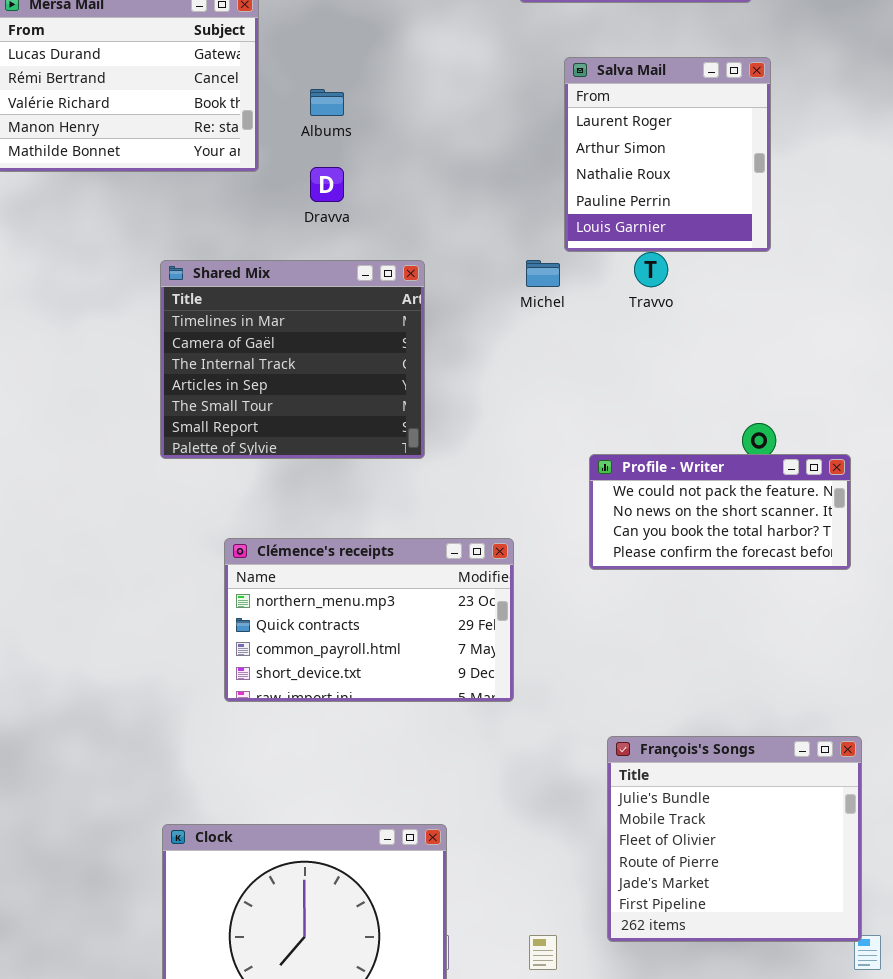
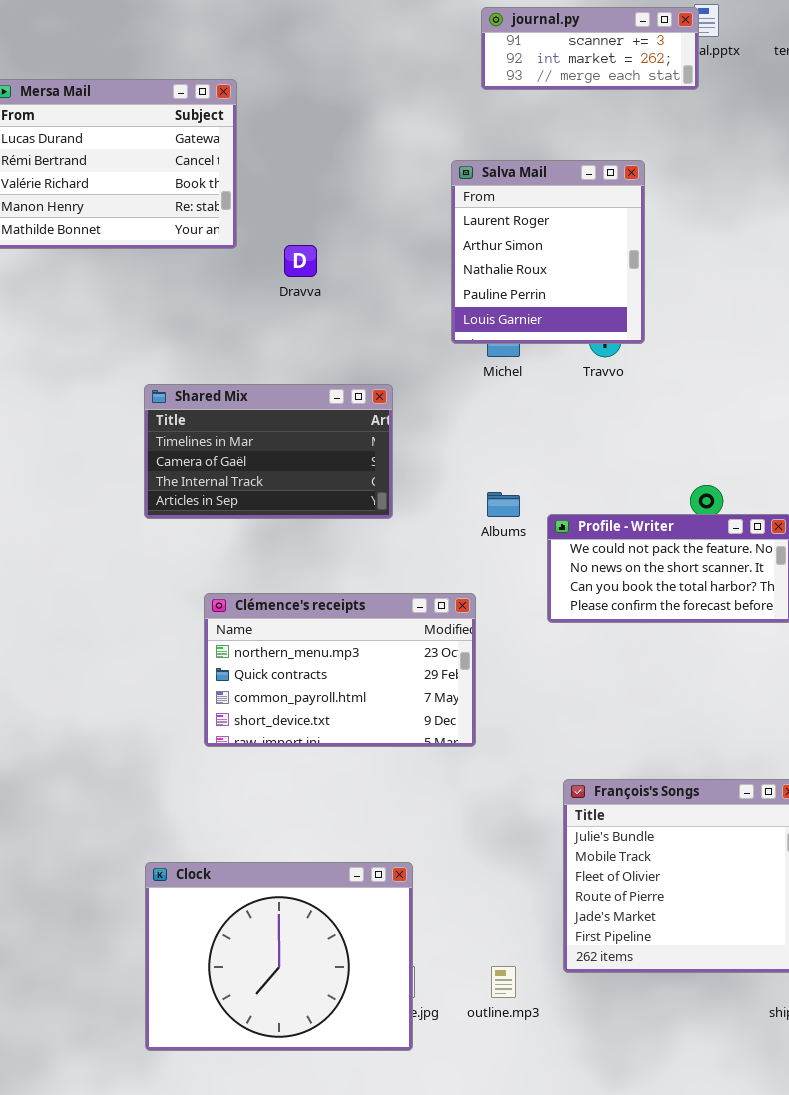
Salva Mail: [564,57,771,252] -> [451,160,645,344], moved
Albums: [310,89,344,116] -> [487,492,520,517], moved
Shared Mix: [160,260,425,459] -> [144,384,393,519], resized

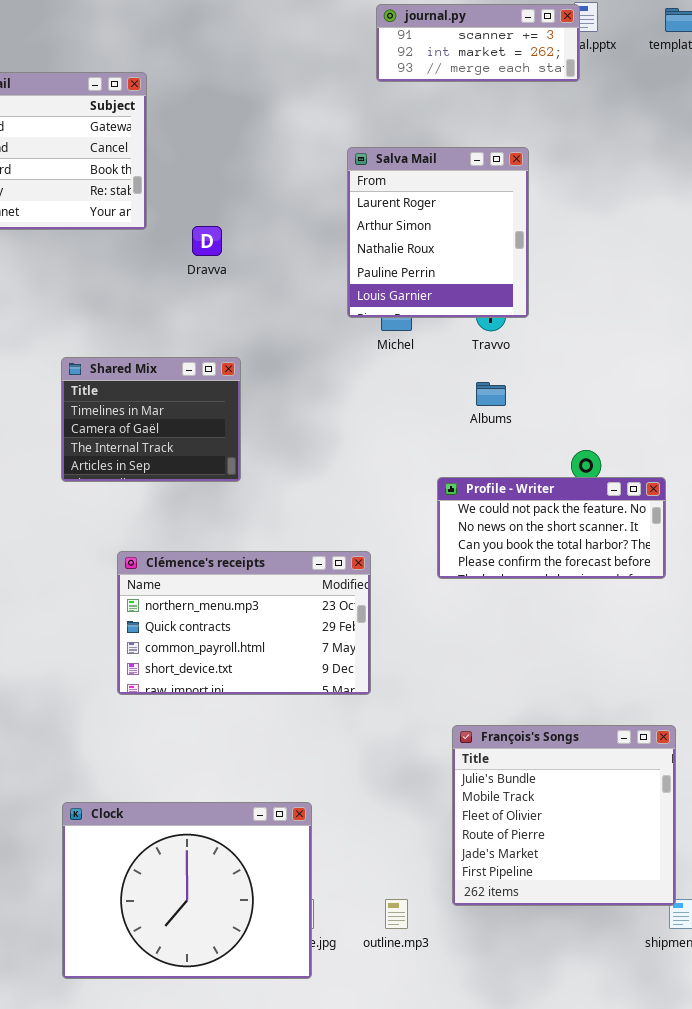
Shared Mix: [144,384,393,519] -> [61,357,241,482], resized
Albums: [487,492,520,517] -> [476,382,506,406], moved

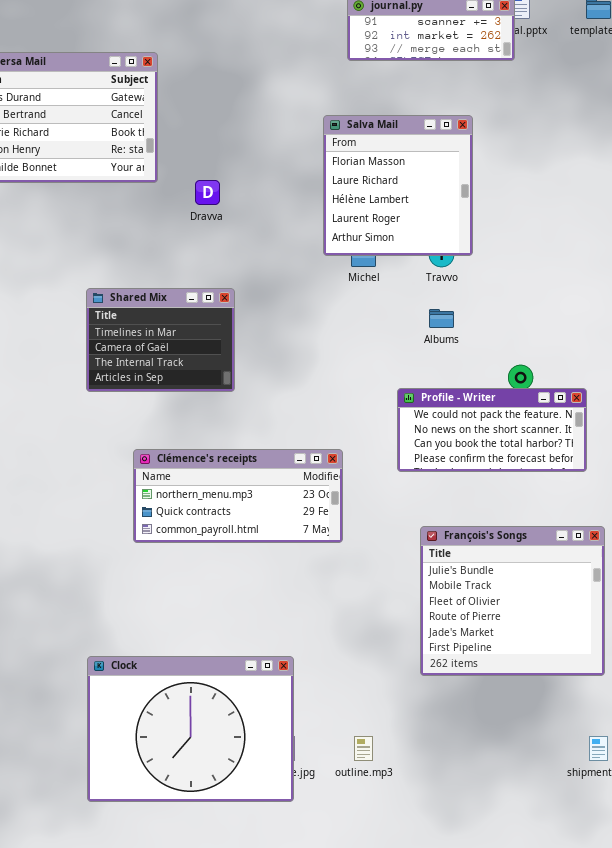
Salva Mail: [347,147,529,318] -> [323,115,473,256], scrolled up 3 rows
Clémence's receipts: [117,551,371,695] -> [133,449,343,543], resized
François's Songs: [452,725,676,906] -> [420,526,605,676], moved

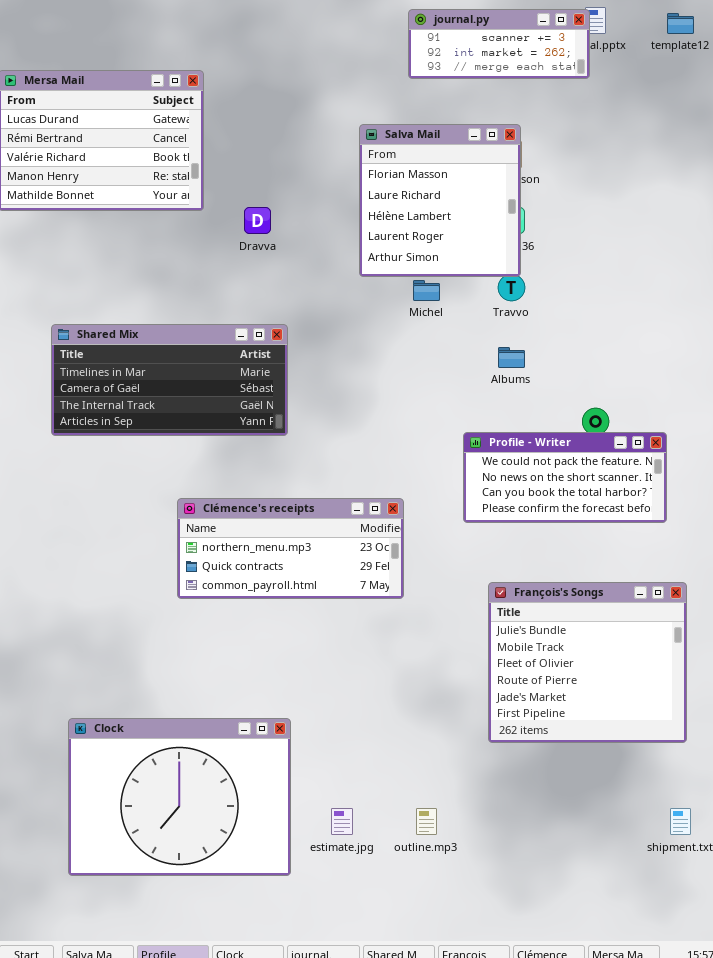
Salva Mail: [323,115,473,256] -> [359,124,521,277], moved
Shared Mix: [86,288,235,392] -> [51,324,288,436], resized
Clock: [87,656,294,802] -> [68,718,291,876], moved

